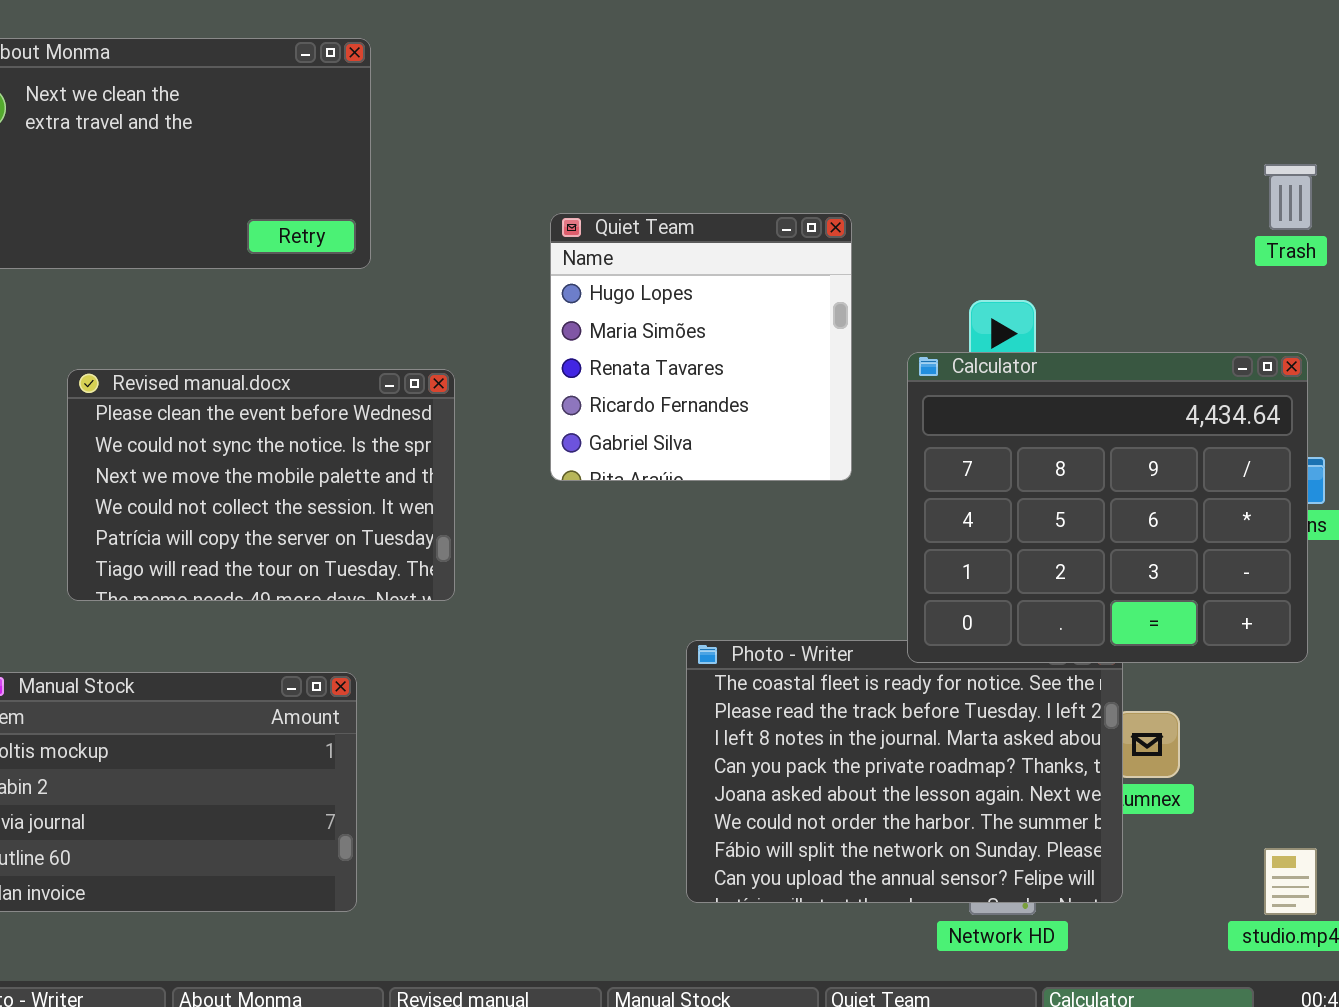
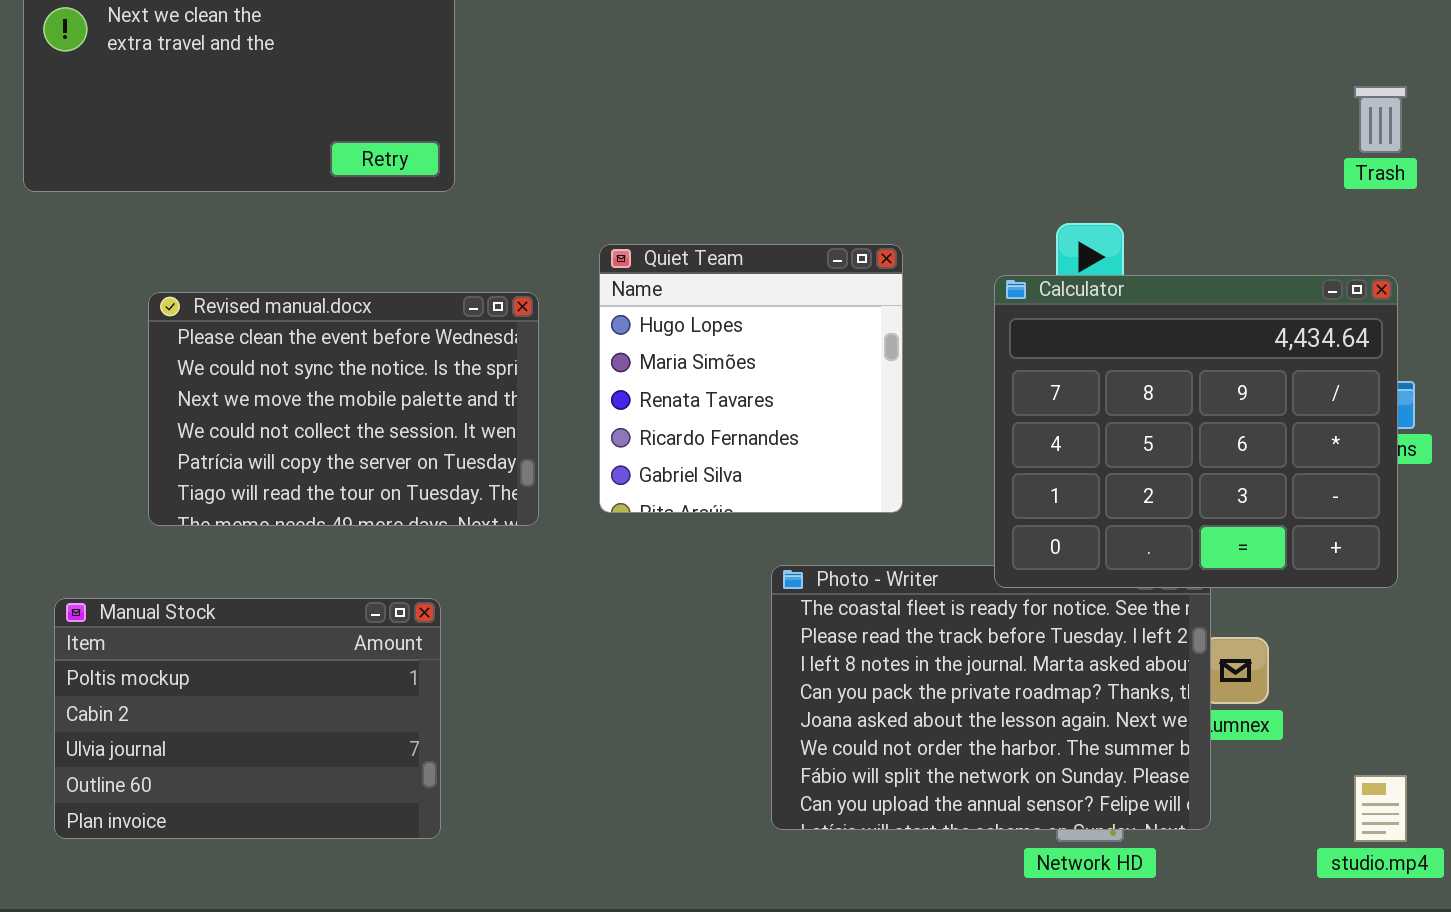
Quiet Team: [550,213,852,481] -> [599,244,903,513], moved

